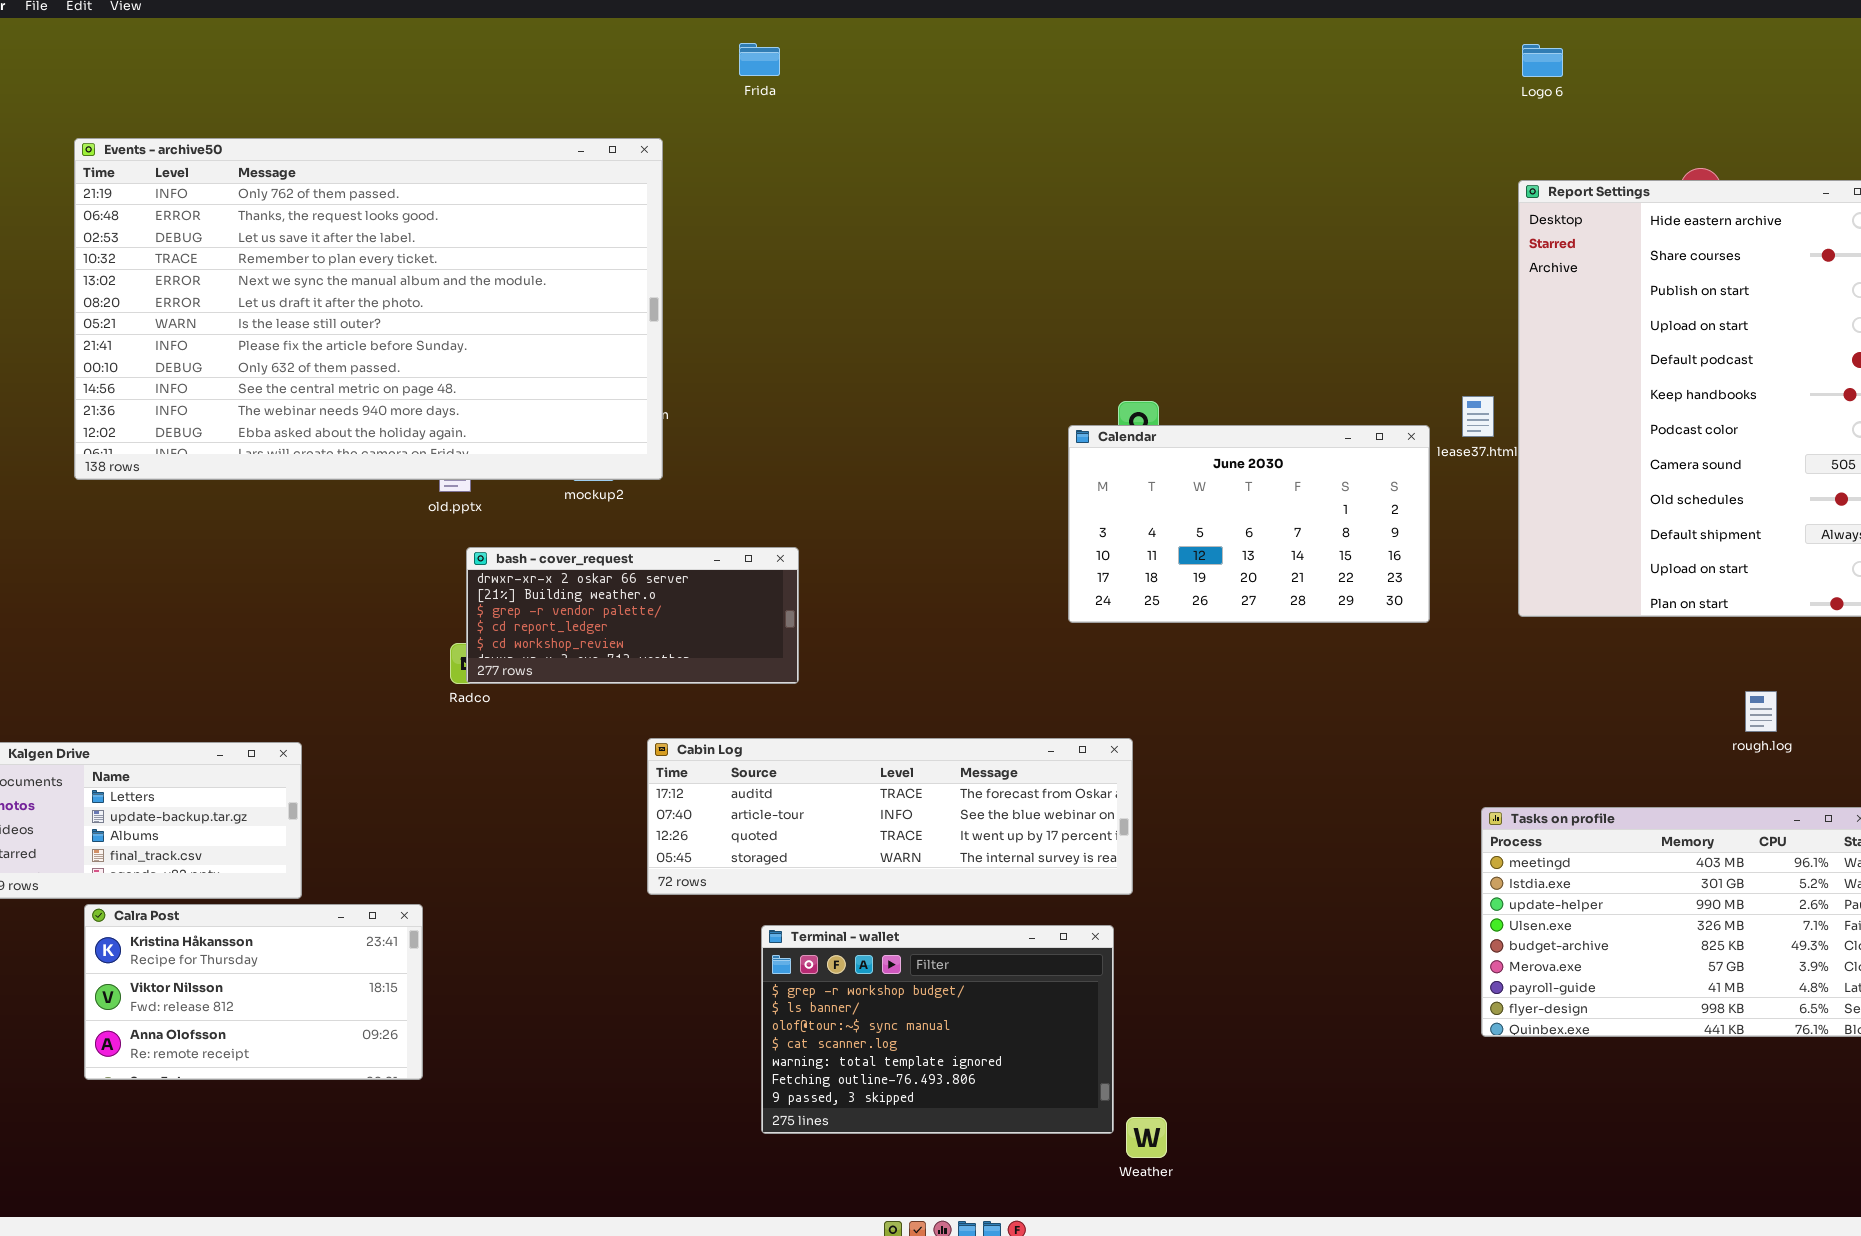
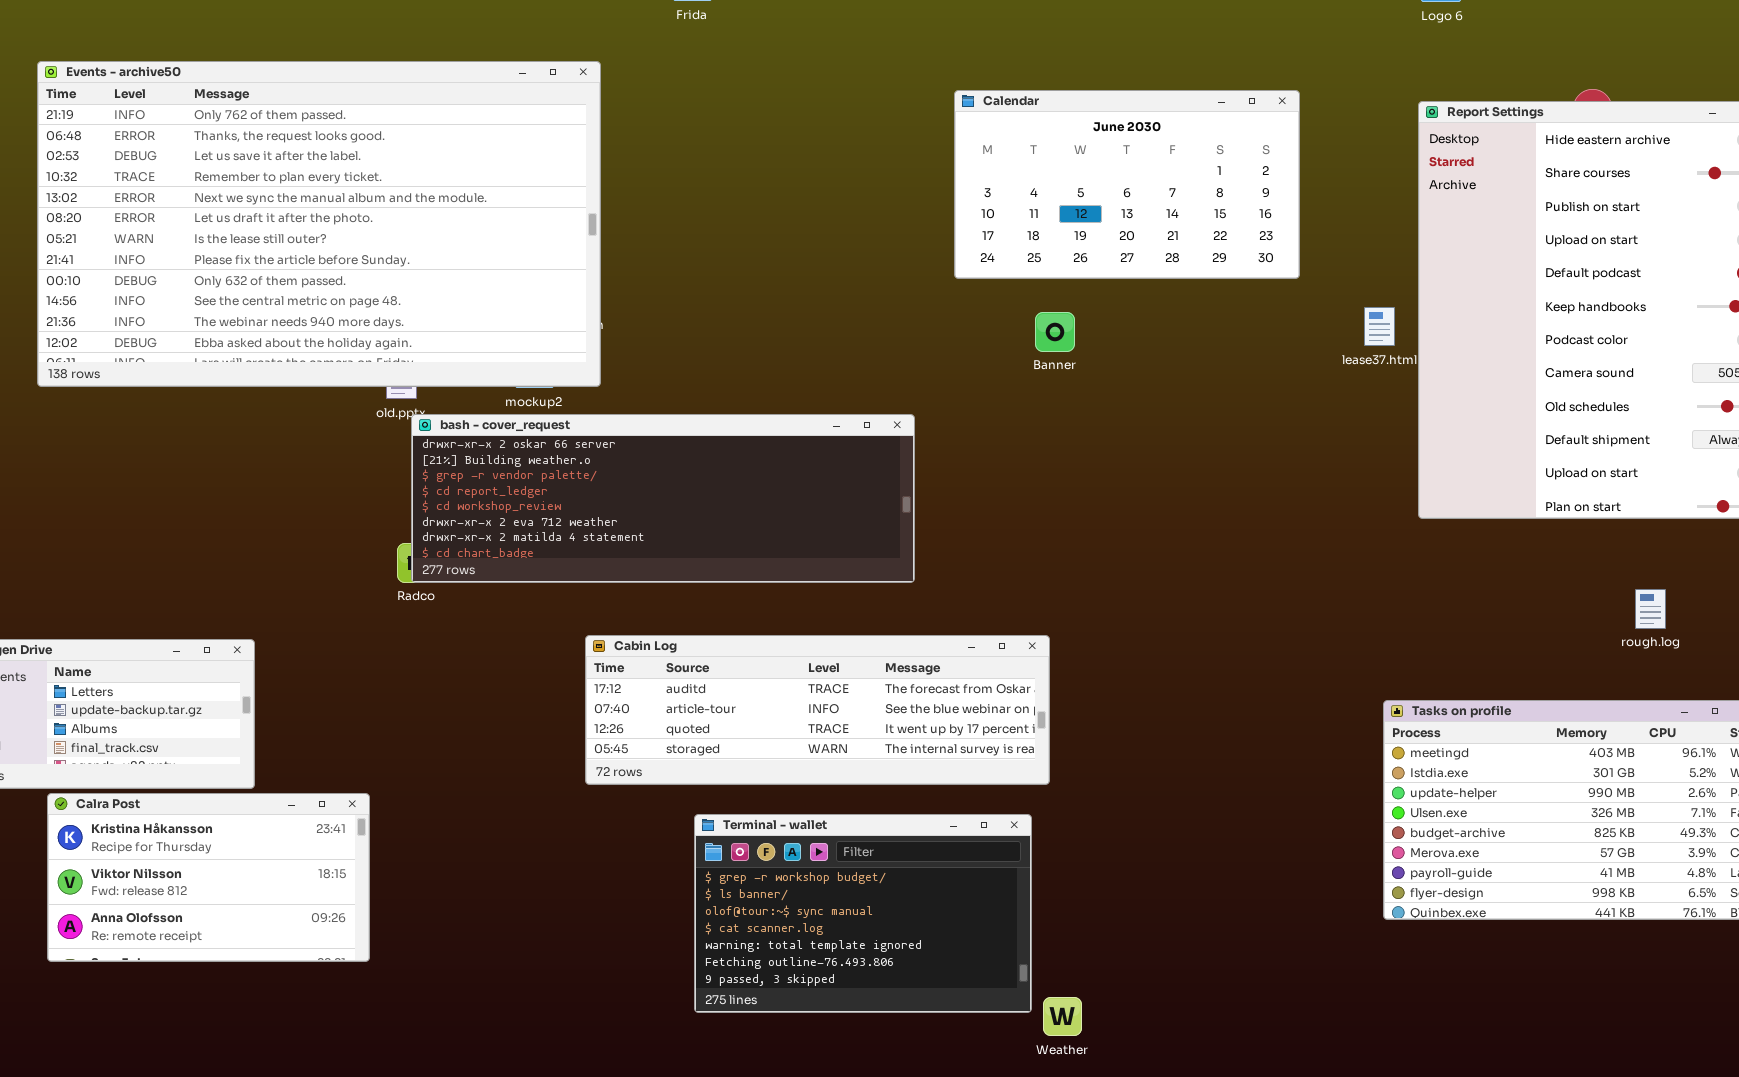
Calendar: [1068,425,1430,623] -> [954,90,1300,279], moved
bash - cover_request: [466,547,799,684] -> [411,414,915,583], resized

